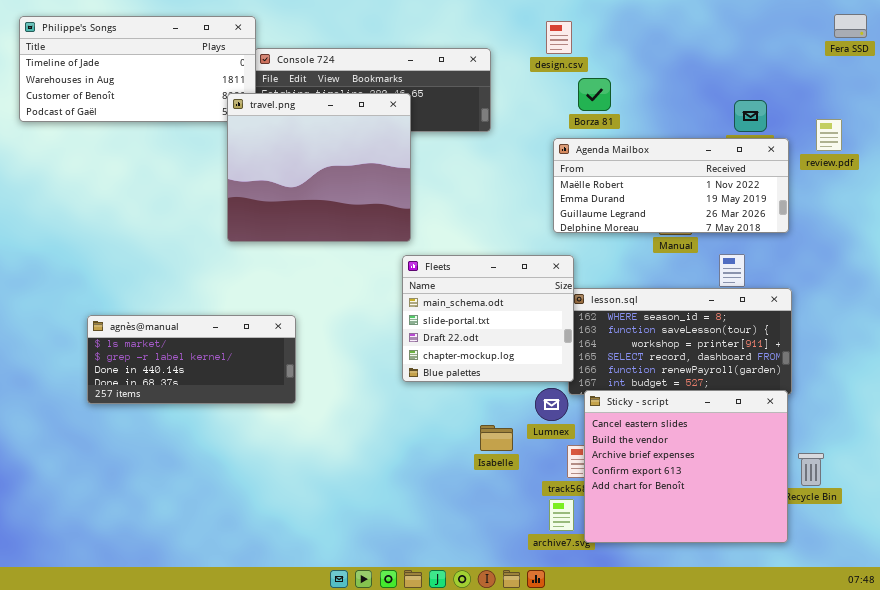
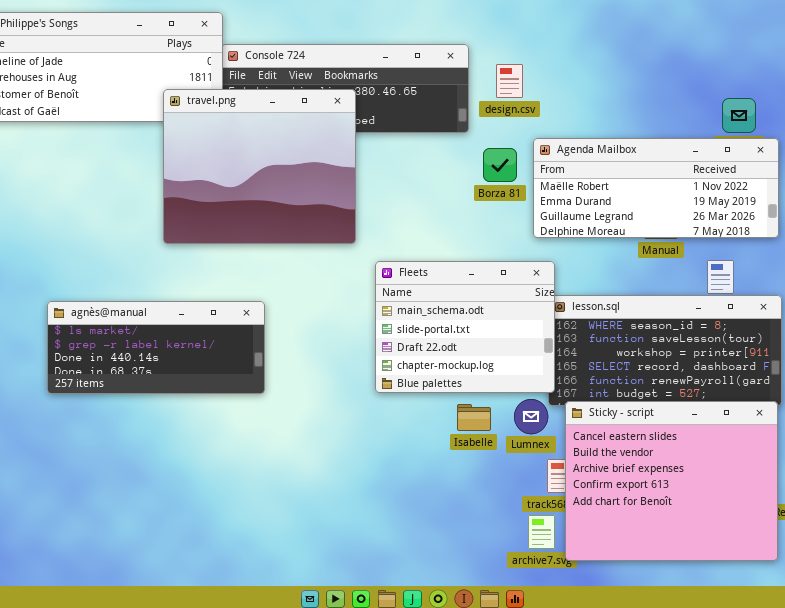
design.csv: [546,21,572,54] -> [496,64,523,98], moved
Borza 81: [578,78,611,111] -> [483,148,517,182], moved
travel.png: [227,93,411,242] -> [163,89,356,244], moved
agnès@manual: [87,315,296,404] -> [47,301,265,394], moved
Isabelle: [480,425,513,451] -> [457,404,491,431], moved

